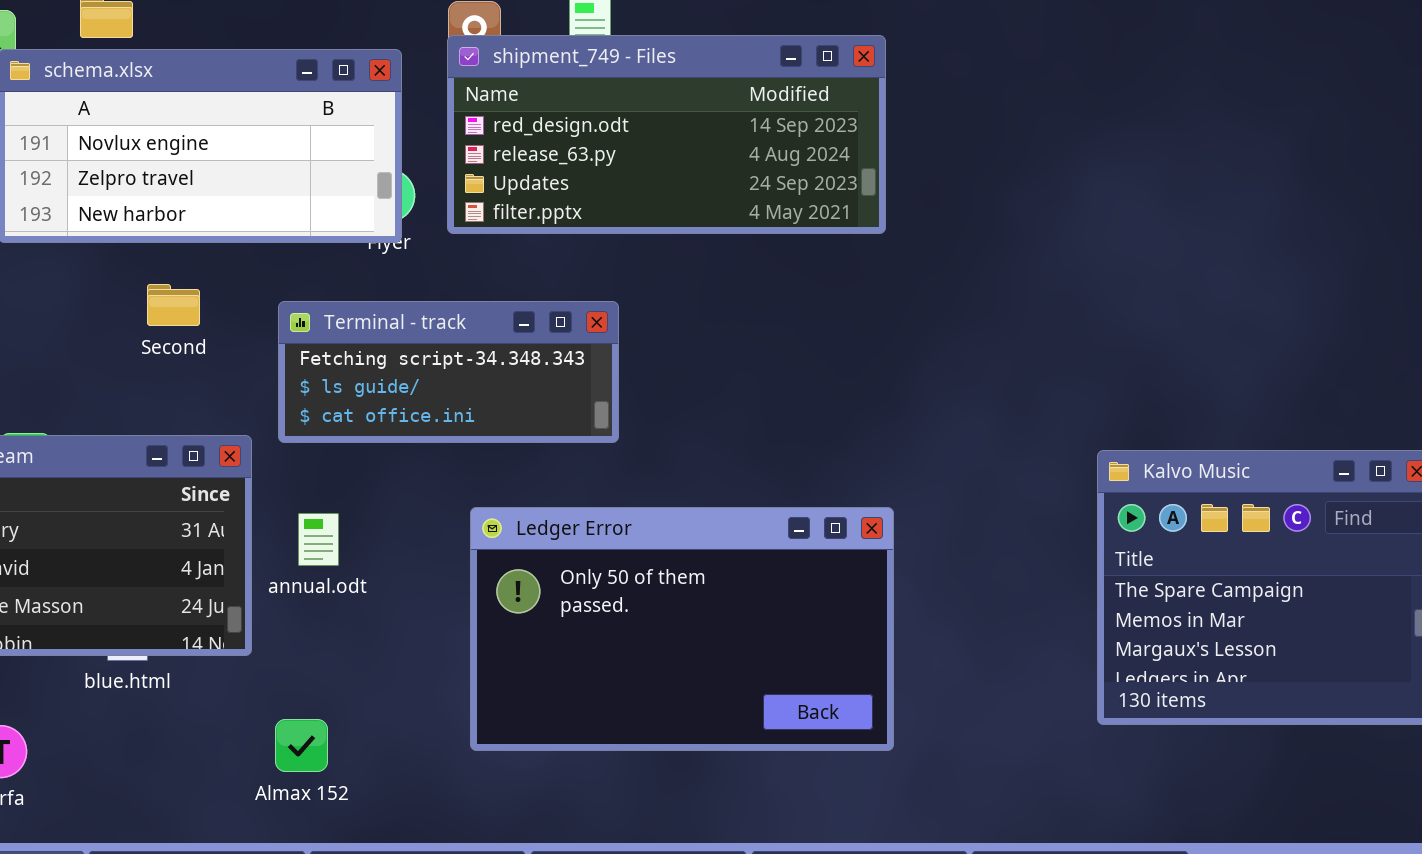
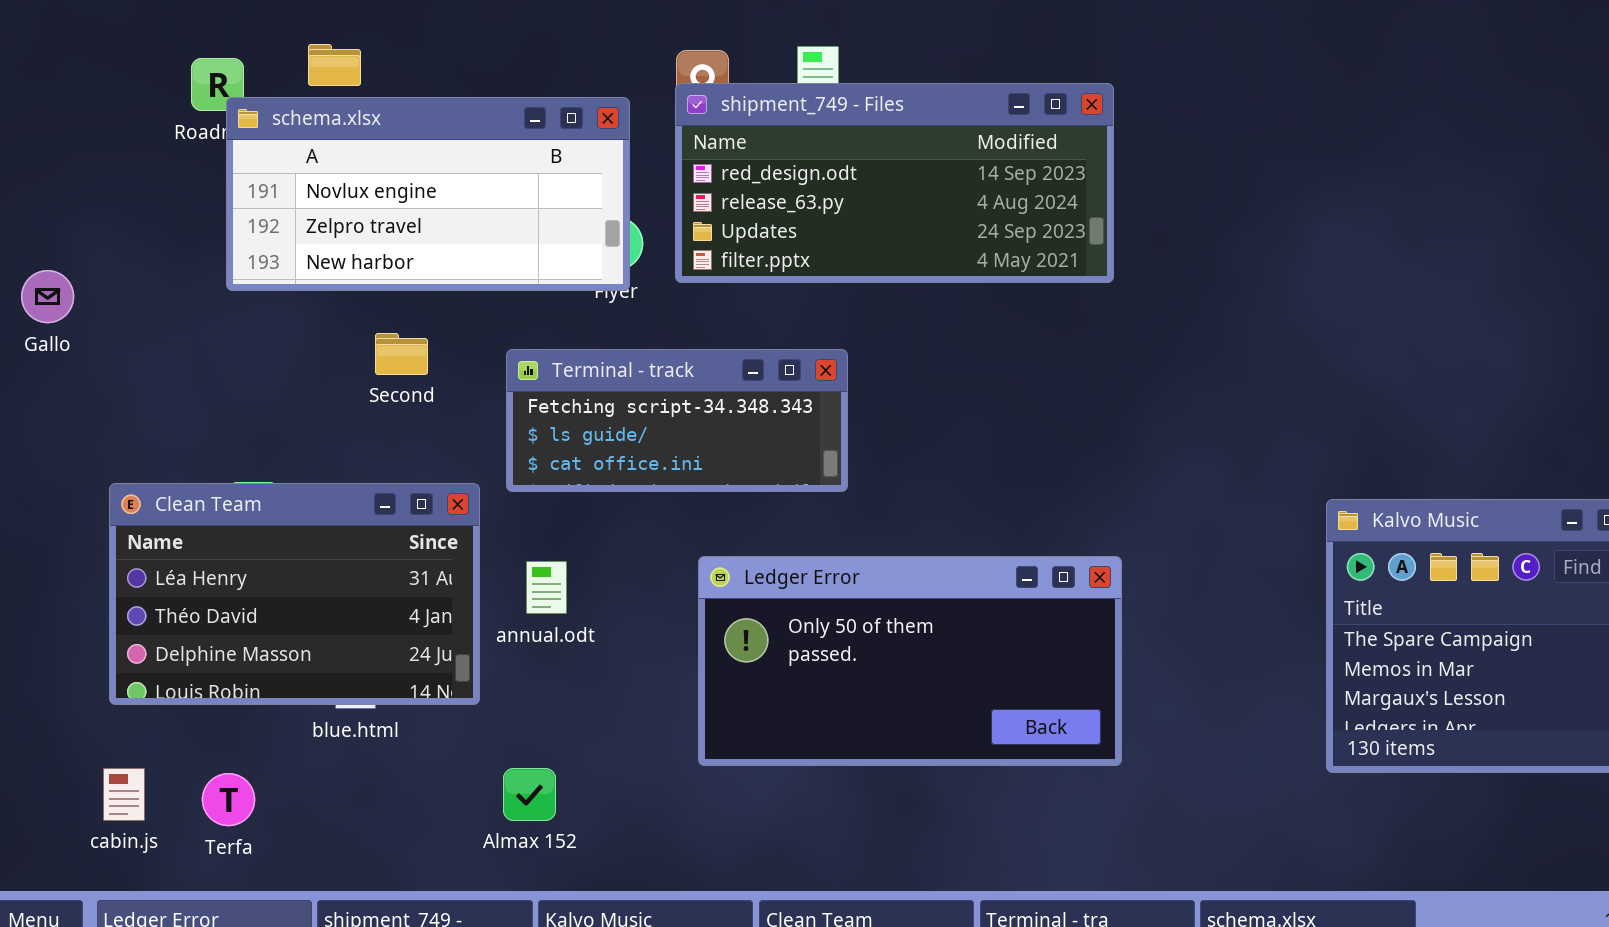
Ledger Error: [470,507,894,751] -> [698,556,1122,766], resized

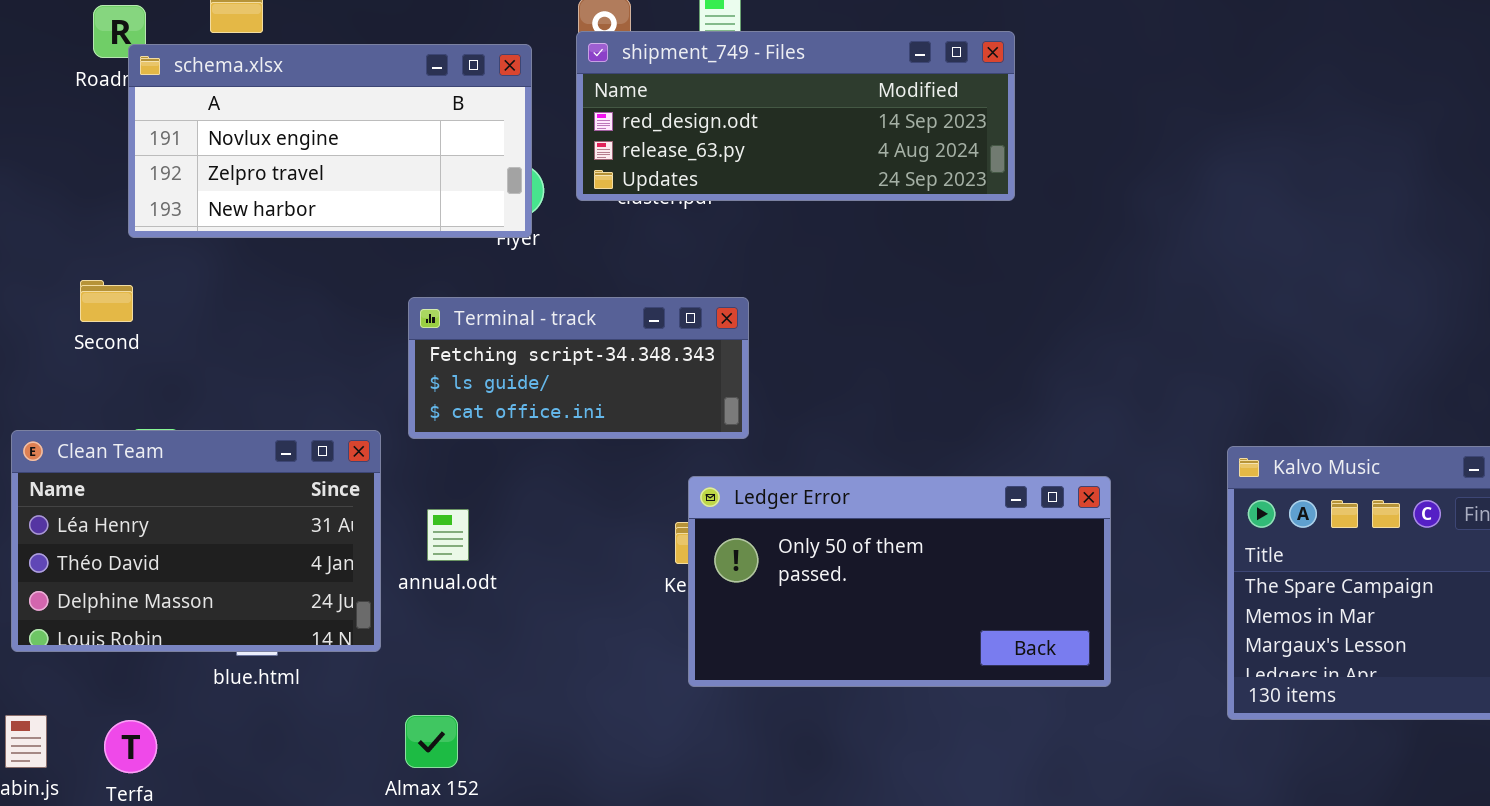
shipment_749 - Files: [675,83,1114,283] -> [576,31,1015,201], resized
Second: [375,333,428,375] -> [80,280,133,322], moved
Ledger Error: [698,556,1122,766] -> [688,476,1111,687], moved

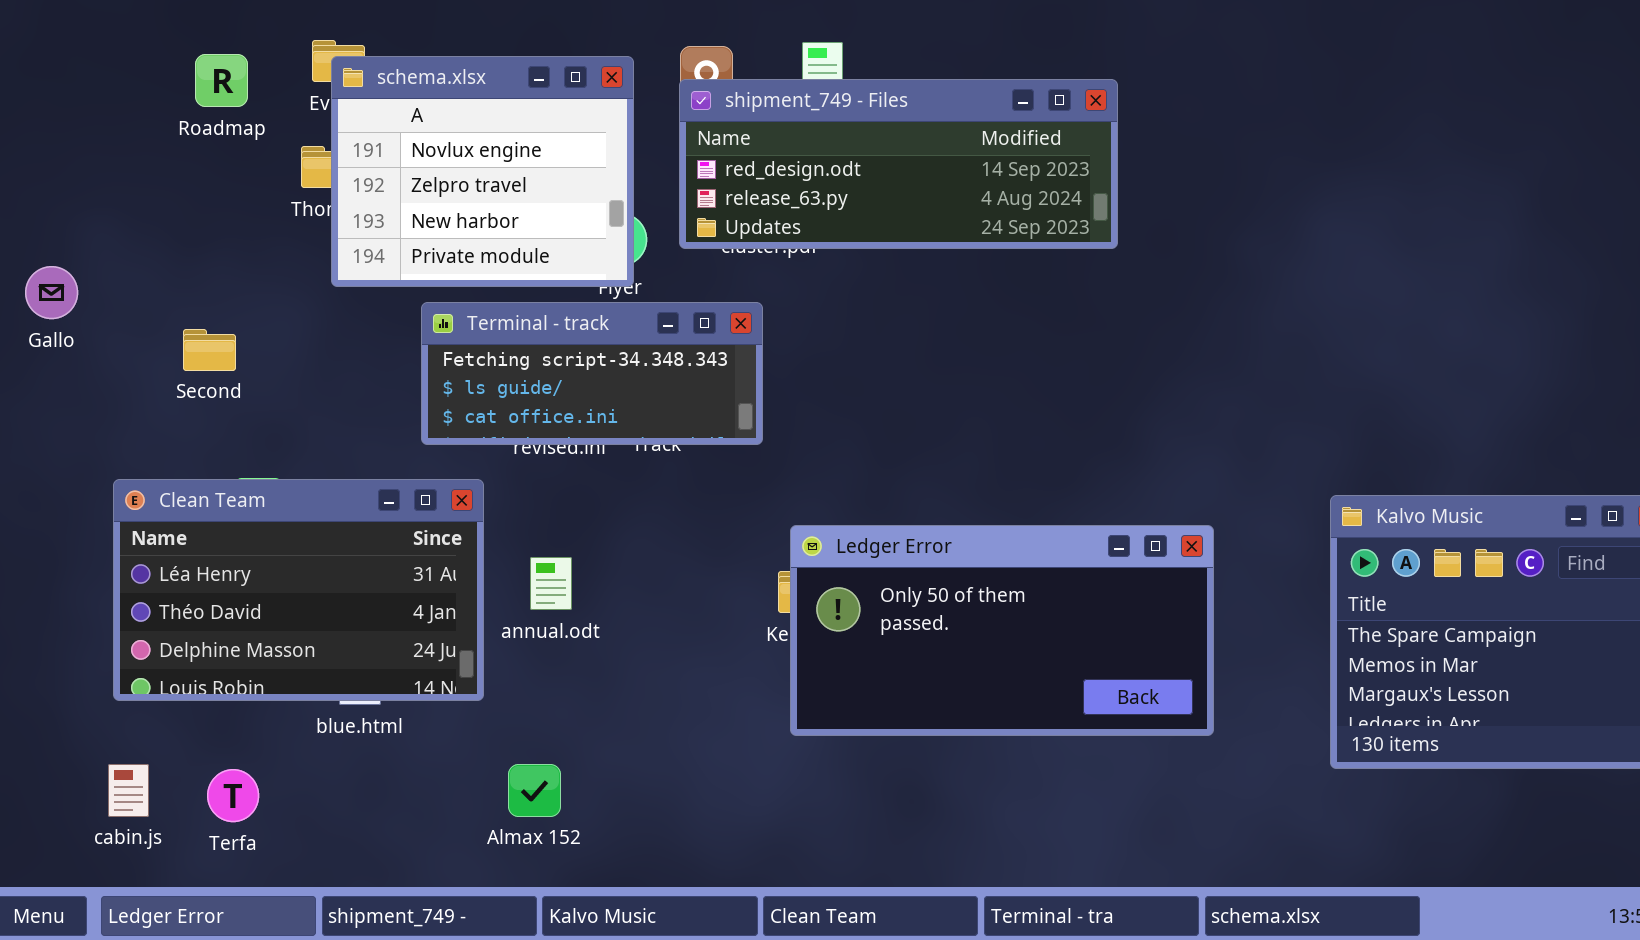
schema.xlsx: [128,44,532,238] -> [331,56,634,287], resized
Terminal - track: [408,297,749,439] -> [421,302,763,445], moved

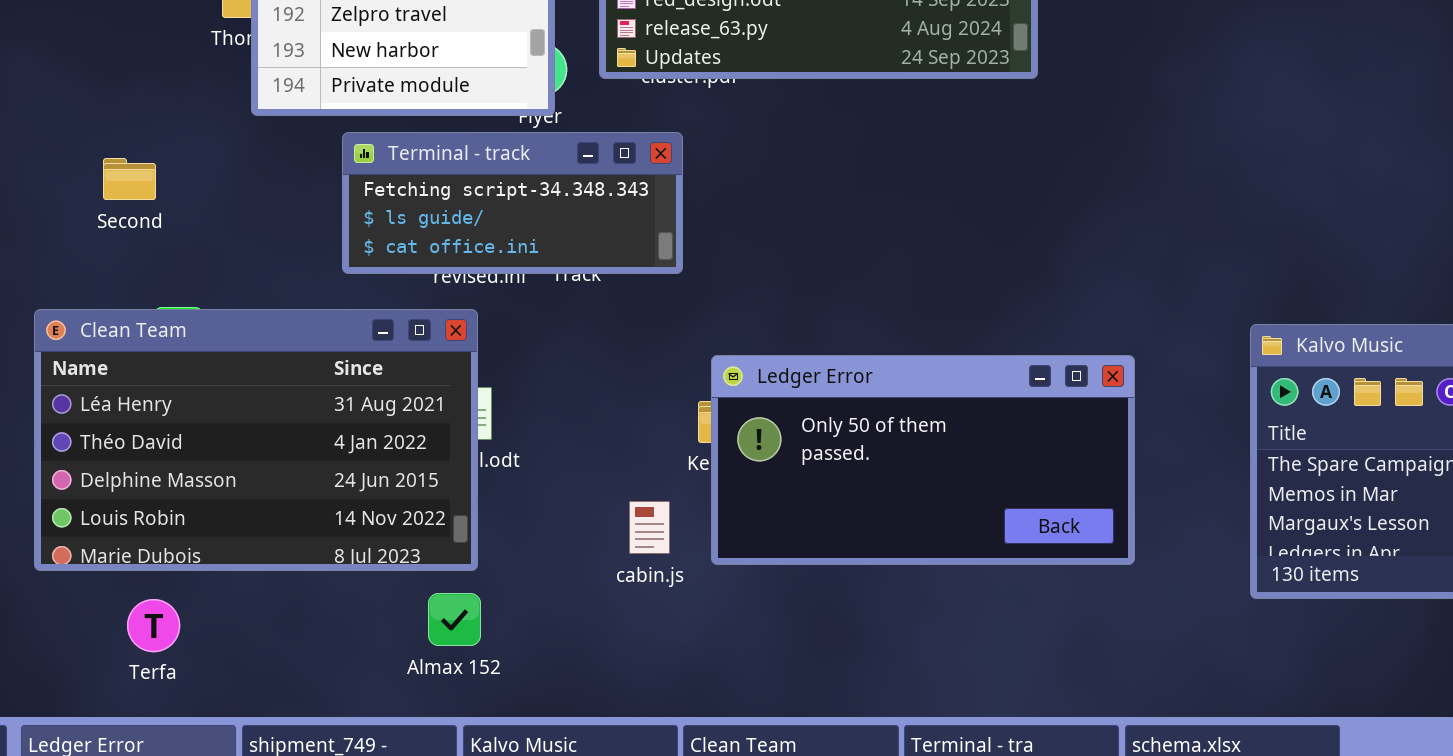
Clean Team: [113,479,484,701] -> [34,309,478,571], resized
cabin.js: [108,764,149,817] -> [629,501,670,554], moved

